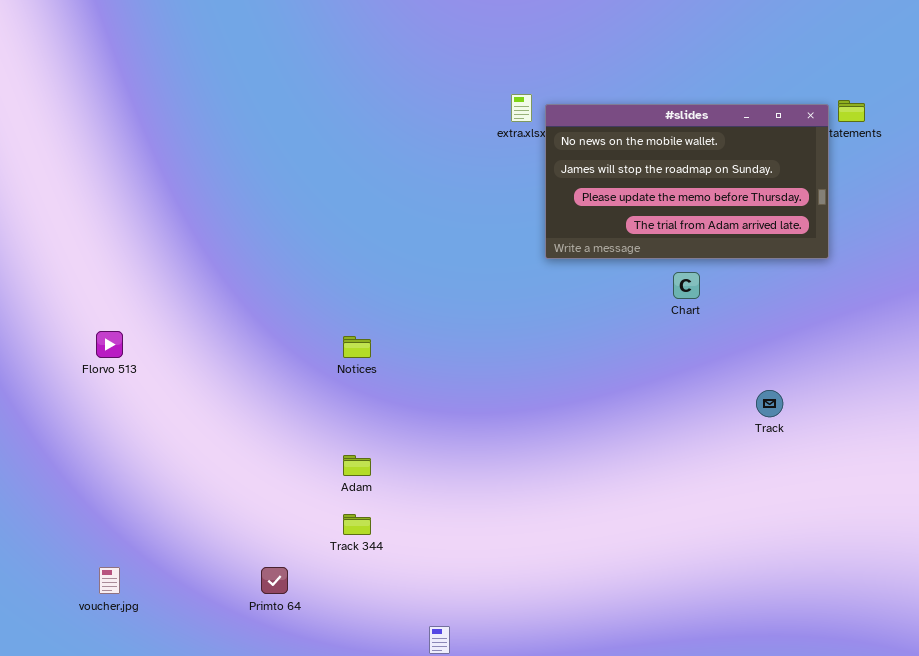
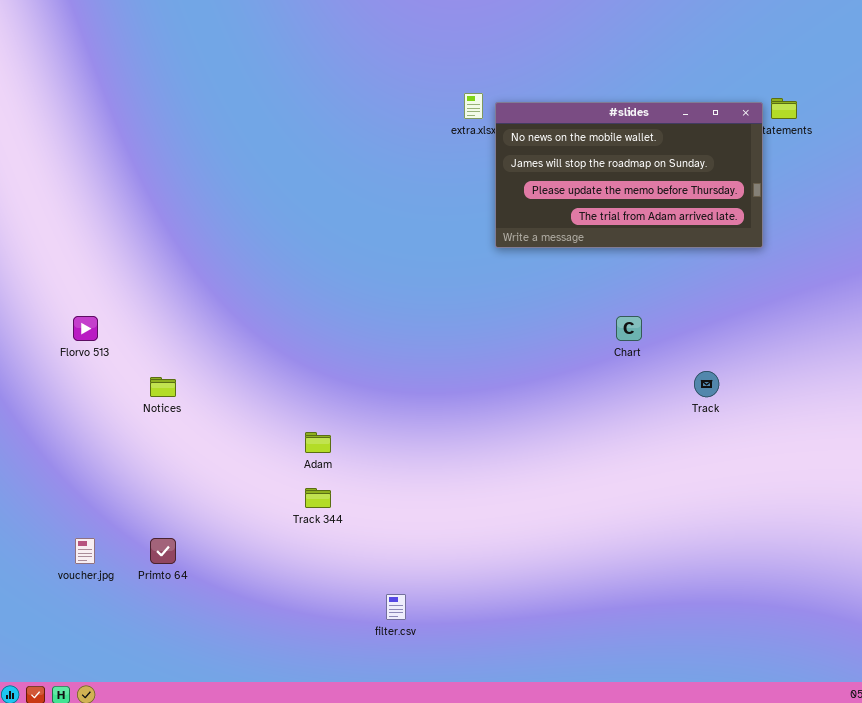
Chart: [673,272,700,299] -> [616,316,642,341], moved
Notices: [343,336,371,358] -> [150,377,176,397], moved
Primto 64: [261,567,288,594] -> [150,538,176,564], moved

